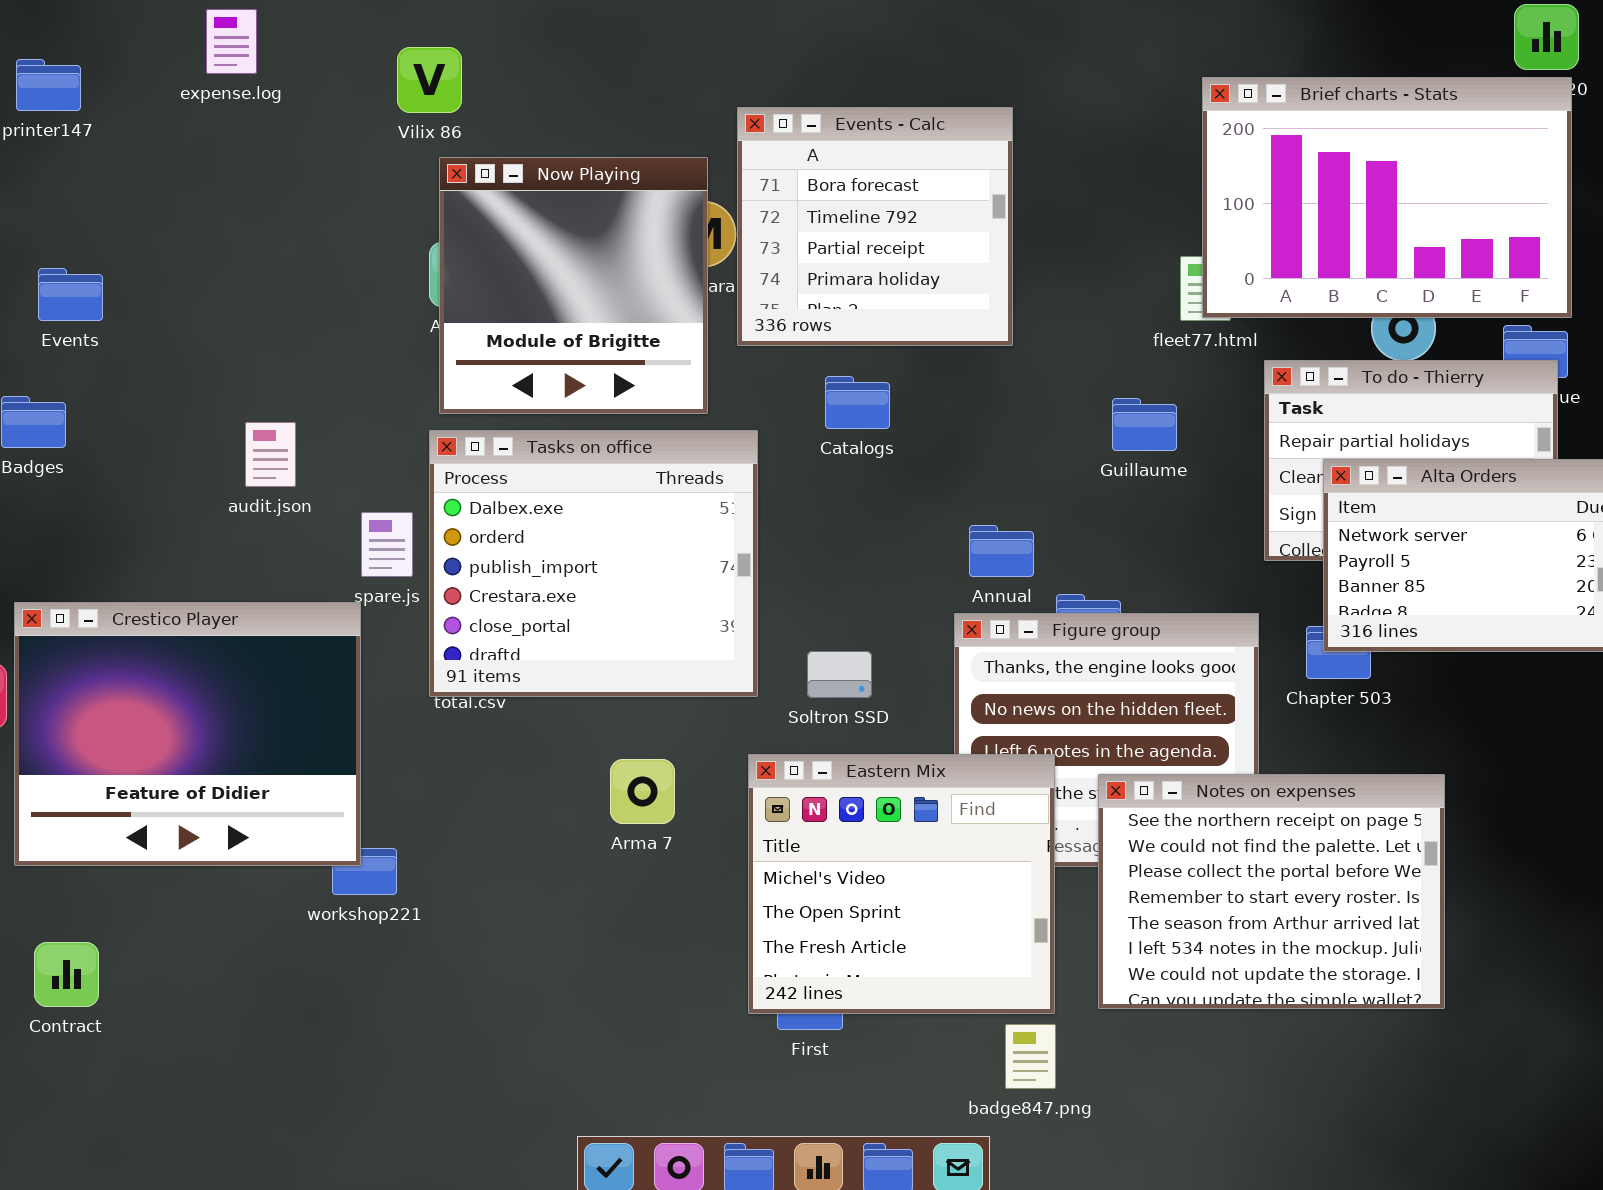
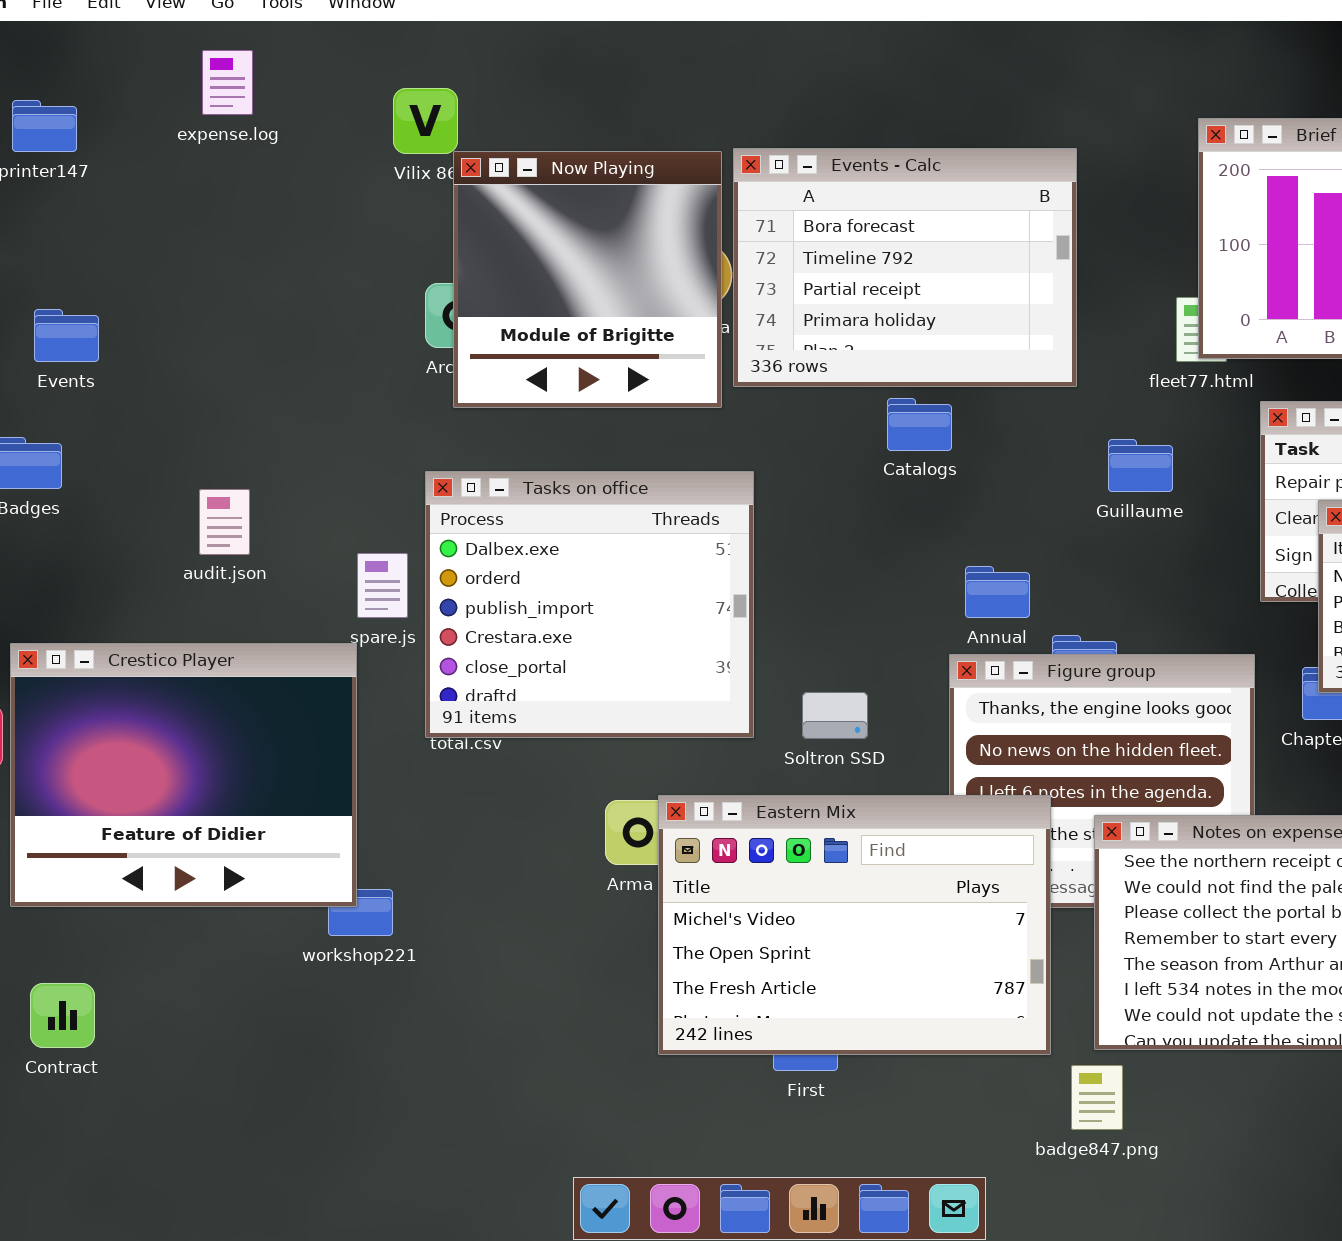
Events - Calc: [737,107,1013,346] -> [733,148,1077,387], resized
Now Playing: [439,157,708,414] -> [453,151,722,408], moved
Catalogs: [825,376,890,429] -> [887,398,952,451], moved
audit.json: [245,422,296,487] -> [199,489,250,555], moved
Eastern Mix: [748,754,1055,1014] -> [658,795,1051,1055], resized
badge847.png: [1005,1024,1056,1089] -> [1071,1065,1123,1130], moved

